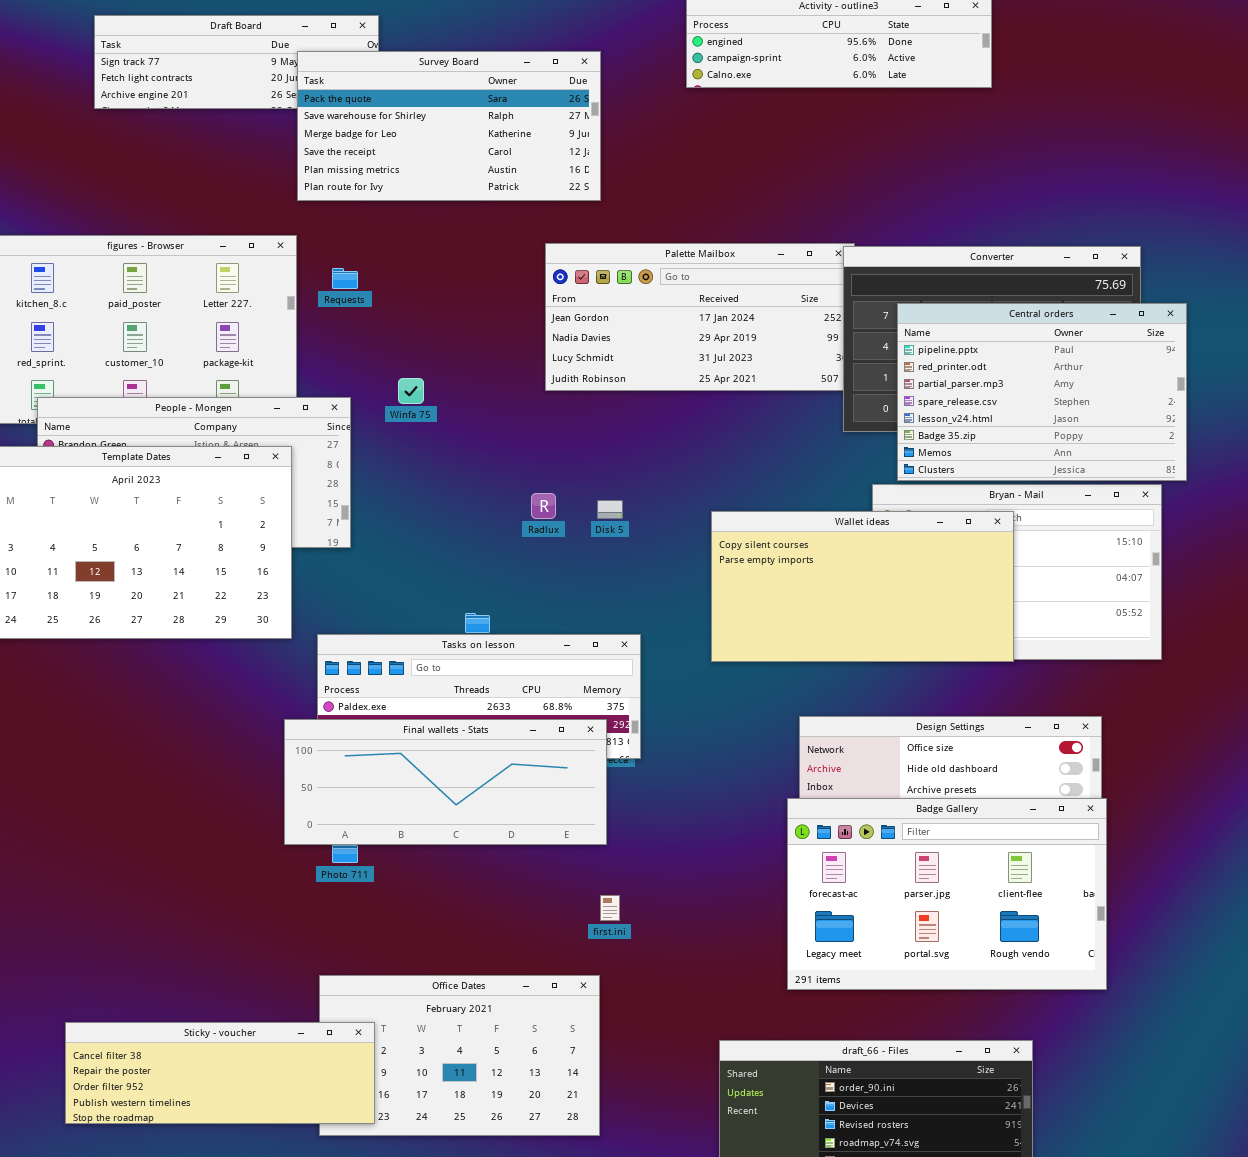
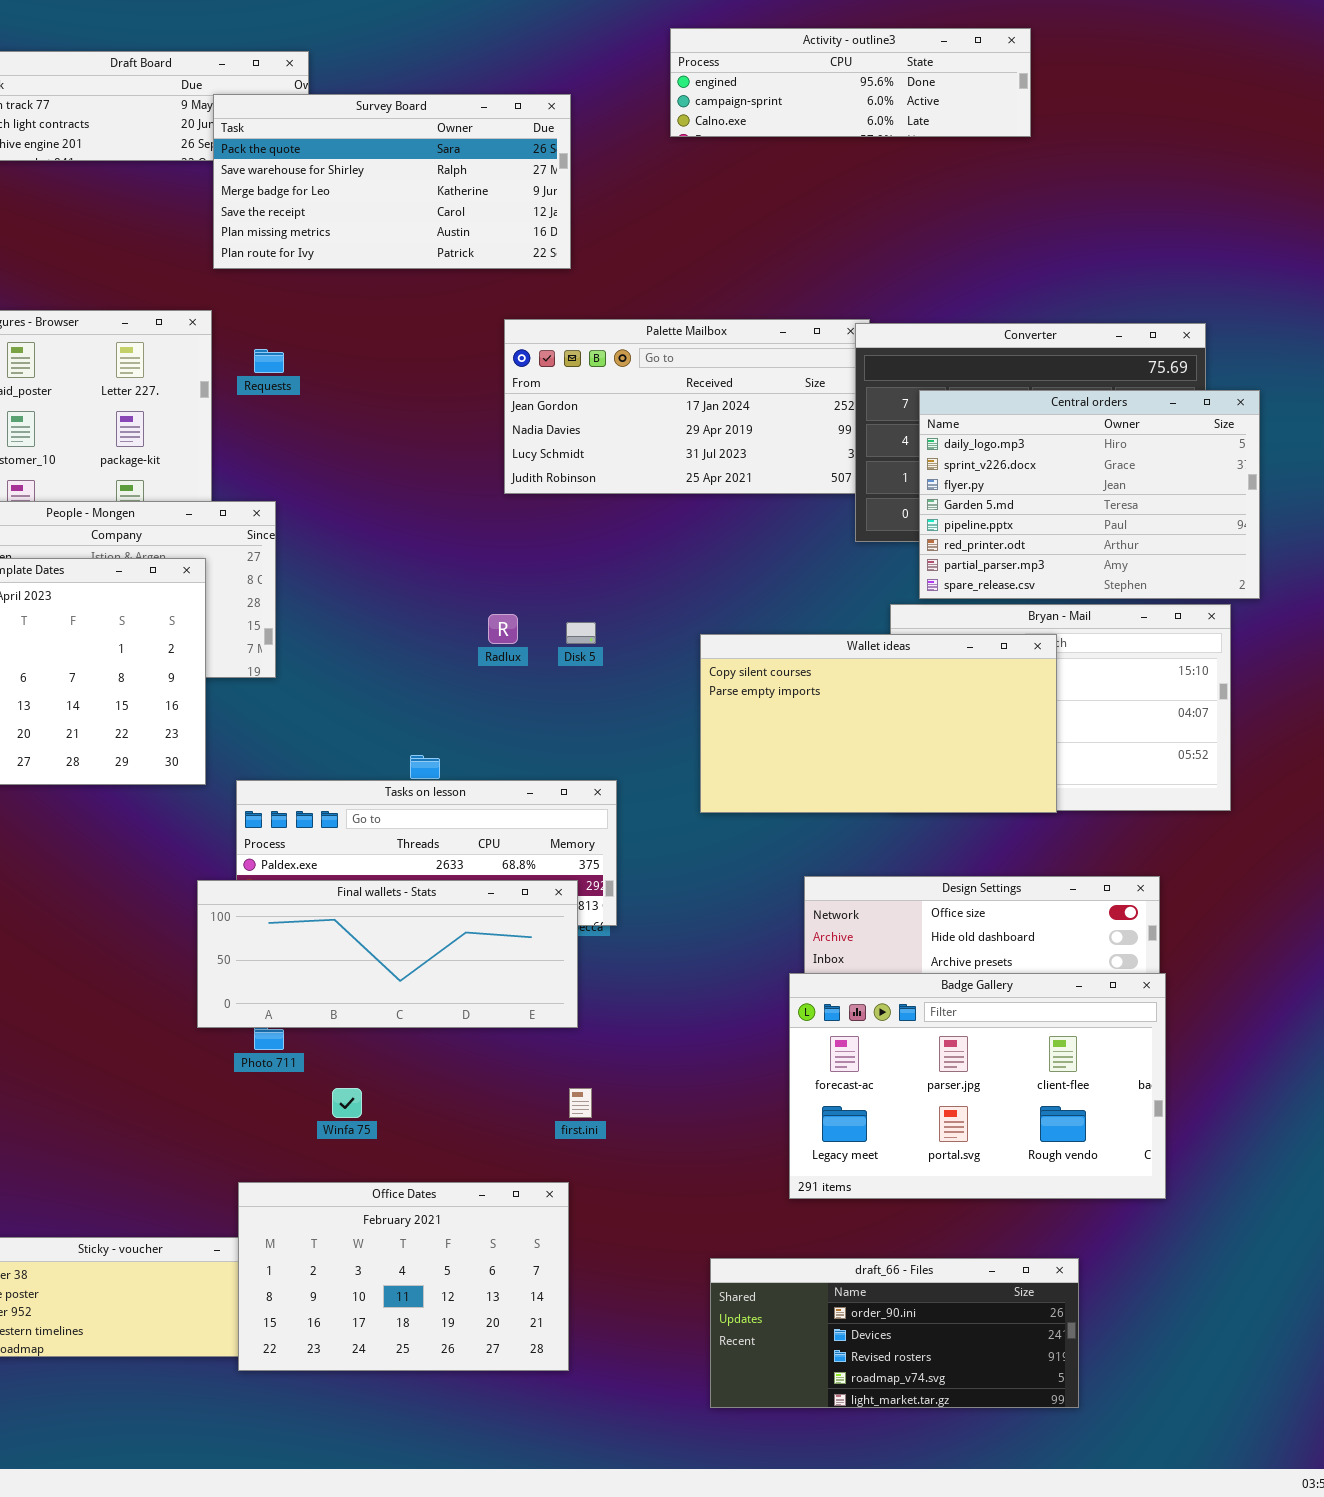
Central orders: [897,303,1187,481] -> [919,390,1260,599], scrolled up 4 rows
Winfa 75: [398,378,424,404] -> [332,1088,362,1118], moved
Office Dates: [319,975,600,1136] -> [238,1182,569,1371], raised

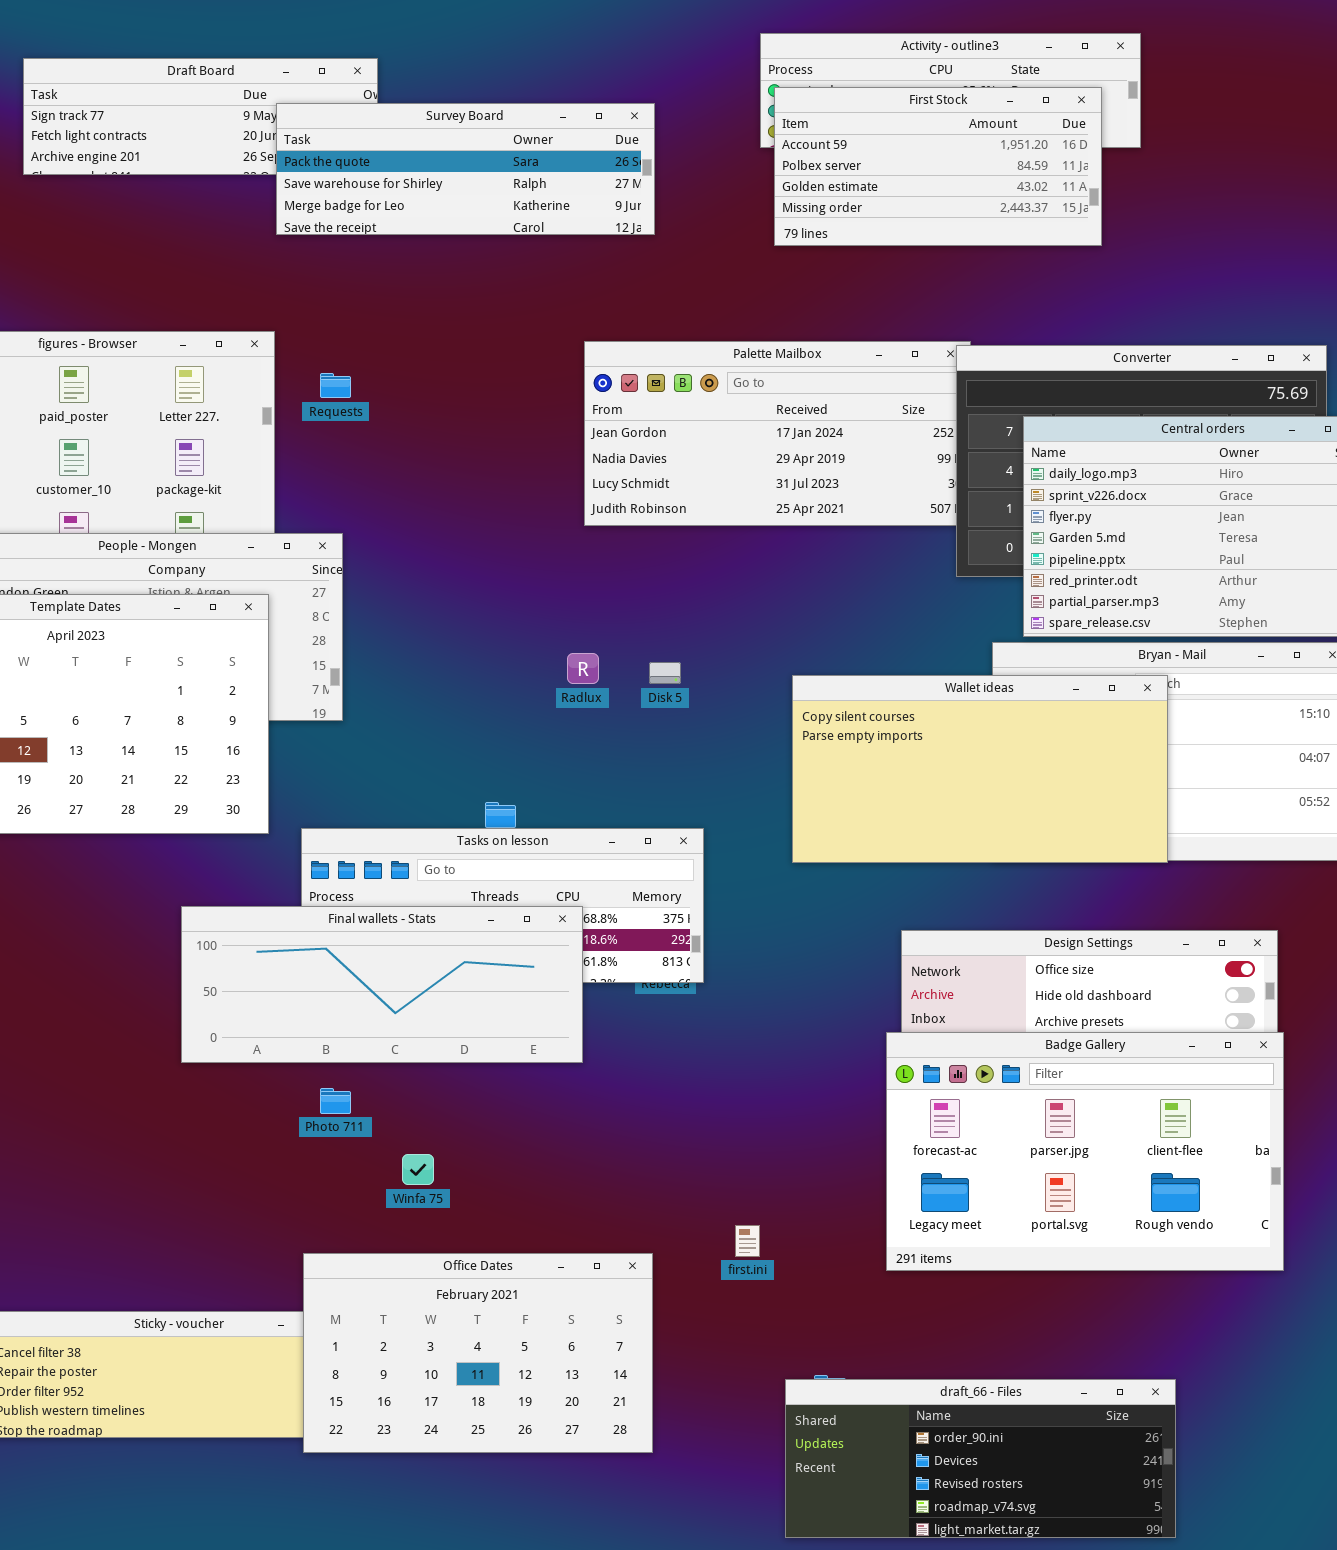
First Stock: none -> [774,87,1102,246], opened
Survey Board: [213,94,571,269] -> [276,103,655,235], resized
Final wallets - Stats: [197,880,578,1028] -> [181,906,583,1063], moved
first.ini: [569,1088,592,1118] -> [735,1225,760,1257], moved
draft_66 - Files: [710,1258,1079,1408] -> [785,1379,1176,1538], moved

